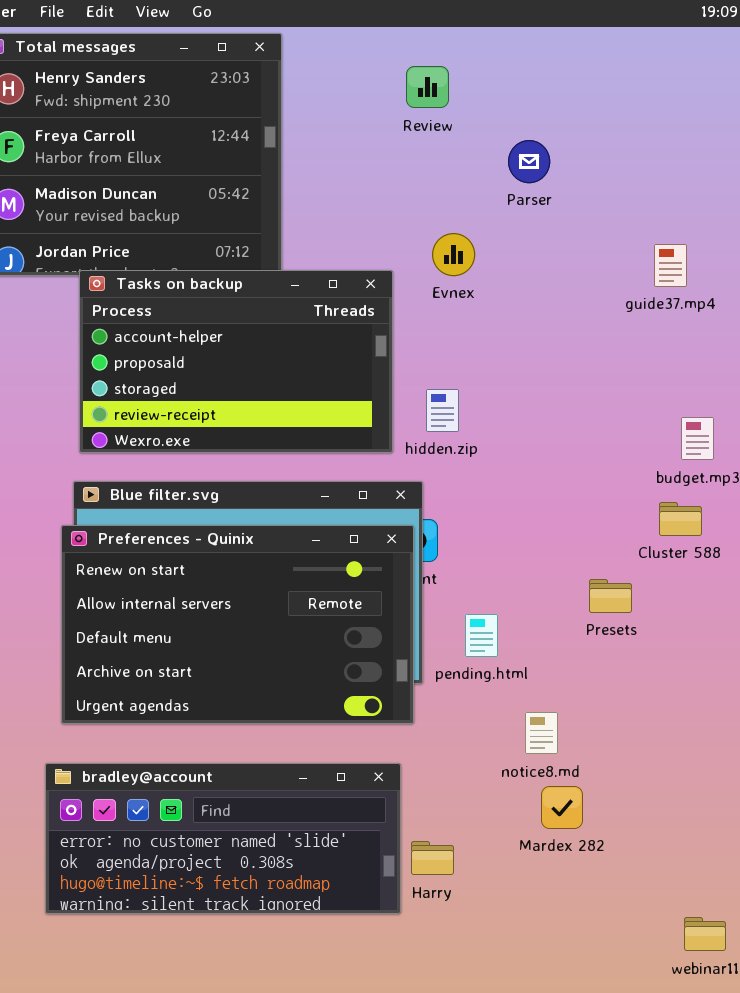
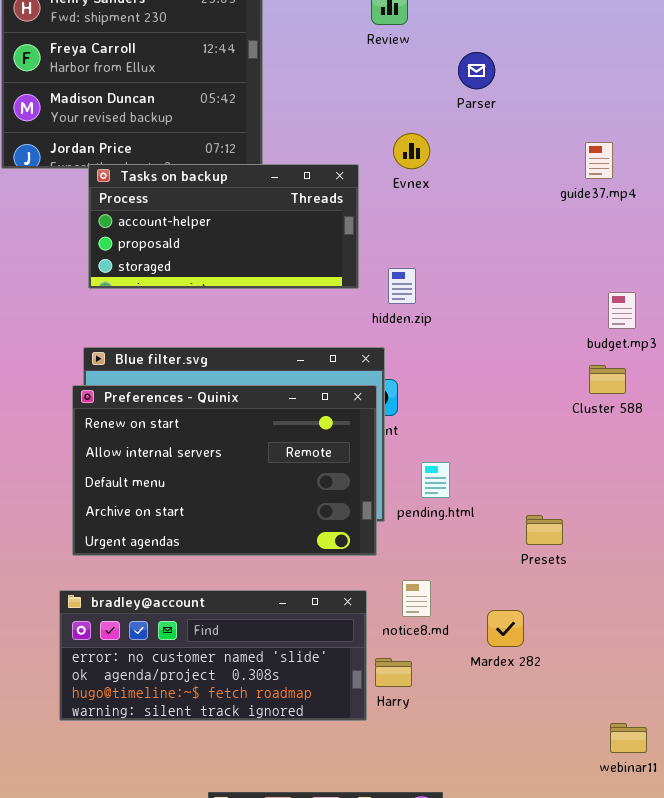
Tasks on backup: [79,270,393,453] -> [88,164,359,289], resized
Presets: [589,579,632,613] -> [526,515,563,545], moved
notice8.md: [525,712,558,754] -> [402,580,431,617], moved

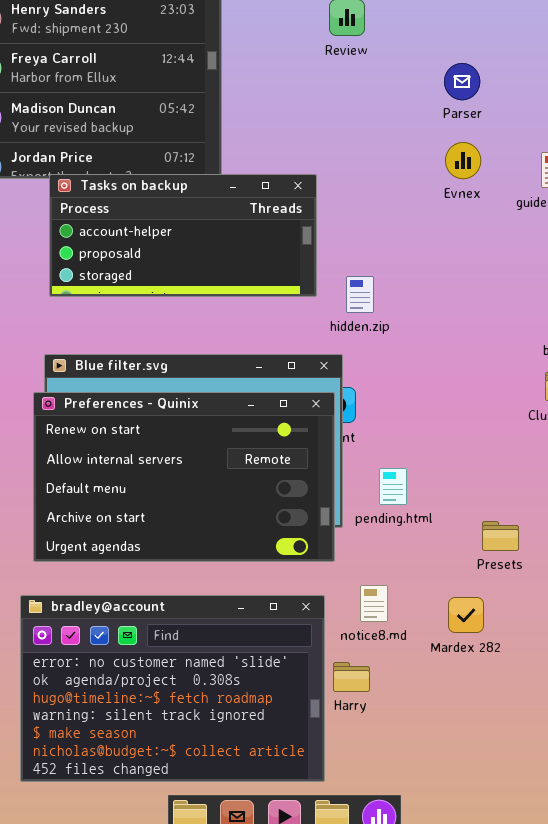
Parser: [458,52,495,89] -> [444,63,480,100], moved
Evnex: [393,133,430,169] -> [445,142,481,179], moved
bradley@account: [59,590,367,721] -> [20,595,325,782], resized
Mardex 282: [487,610,524,647] -> [448,597,484,633], moved

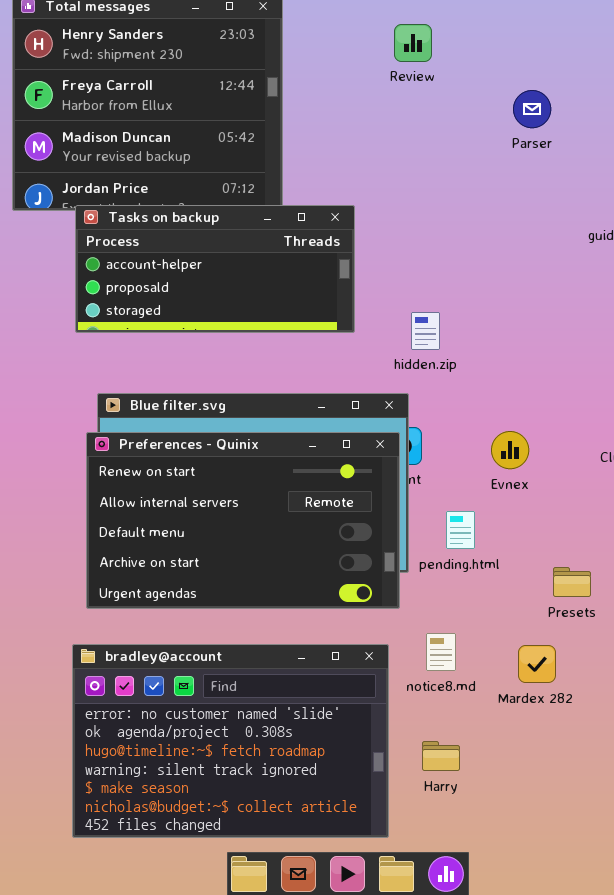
Evnex: [445,142,481,179] -> [491,431,529,469], moved
Tasks on backup: [49,174,317,297] -> [75,205,355,333], moved
Harry: [333,662,370,692] -> [422,741,460,771], moved

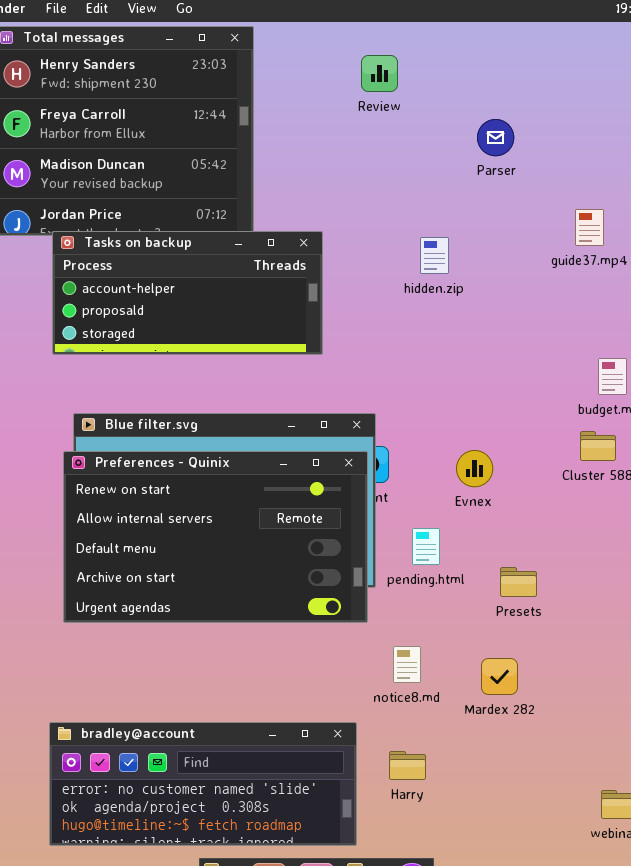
hidden.zip: [411,312,440,350] -> [420,237,449,274], moved
Presets: [553,567,591,597] -> [500,567,537,597], moved
bradley@account: [72,644,389,838] -> [49,722,357,846], resized

